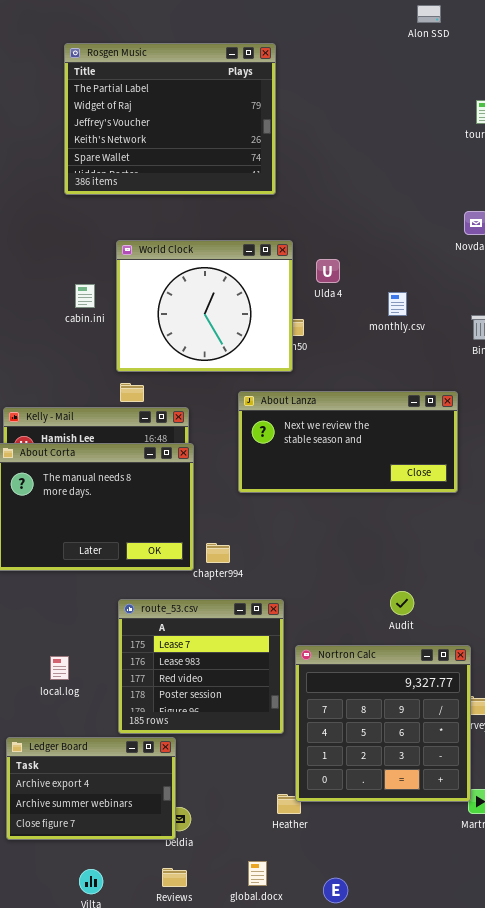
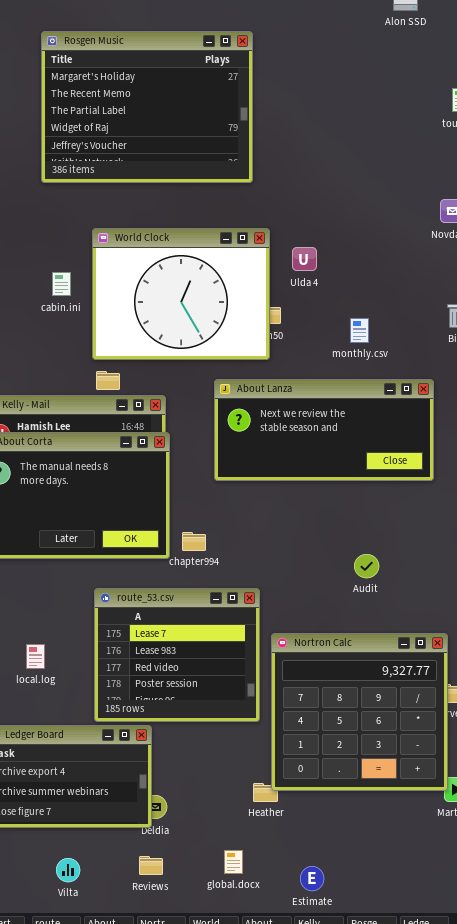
Rosgen Music: [64,43,276,195] -> [41,31,253,183], scrolled up 2 rows
monthly.csv: [388,292,407,316] -> [350,318,369,343], moved
Audit: [390,591,414,615] -> [354,554,379,578], moved

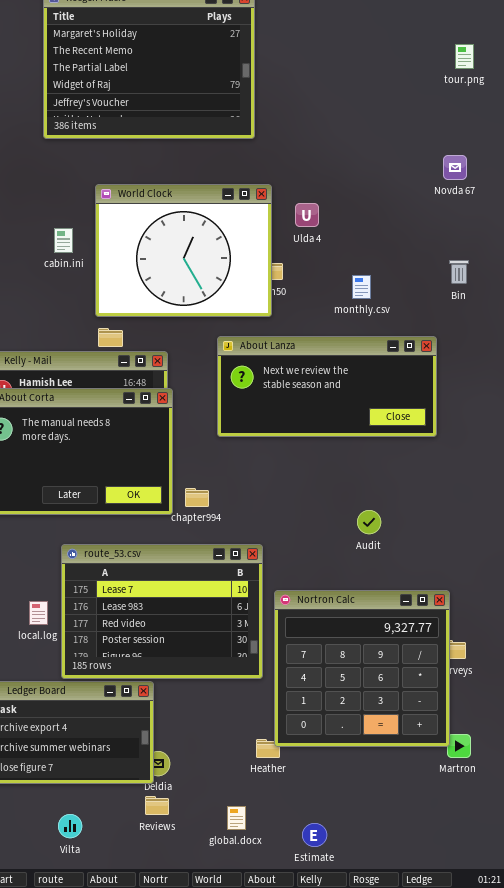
route_53.csv: [94,588,260,722] -> [61,544,263,679], resized
Reviews: [139,856,163,875] -> [145,796,169,815], moved

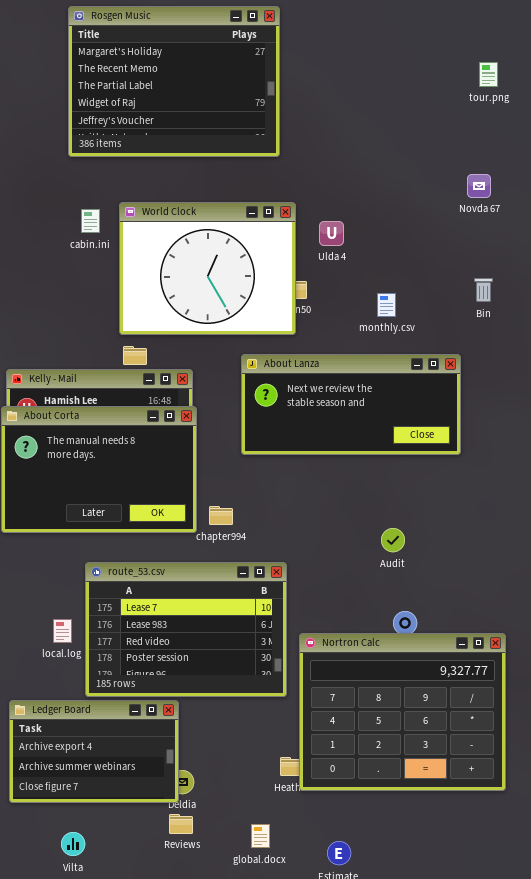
cabin.ini: [54,228,73,253] -> [81,209,100,233], moved
Nortron Calc: [274,590,450,747] -> [299,633,506,791], moved, resized
Vilta: [58,814,82,838] -> [61,832,85,856], moved

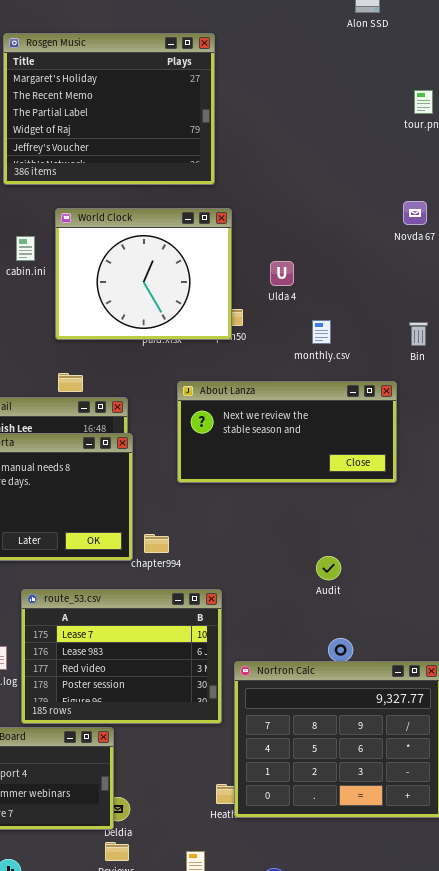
World Clock: [119,202,296,335] -> [55,208,232,340], moved
Ulda 4: [319,221,344,246] -> [270,261,294,286], moved
Bin: [474,278,493,302] -> [409,322,428,346], moved

